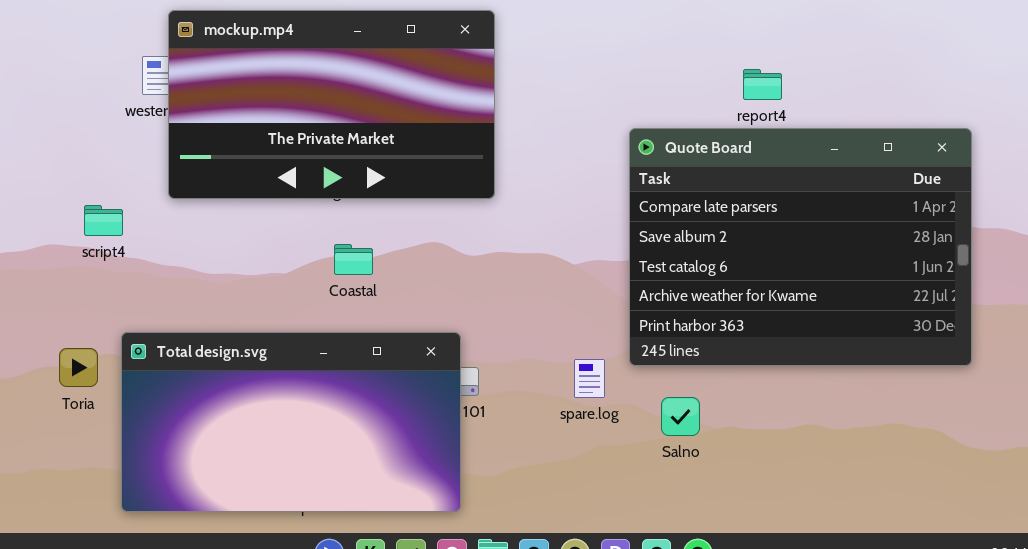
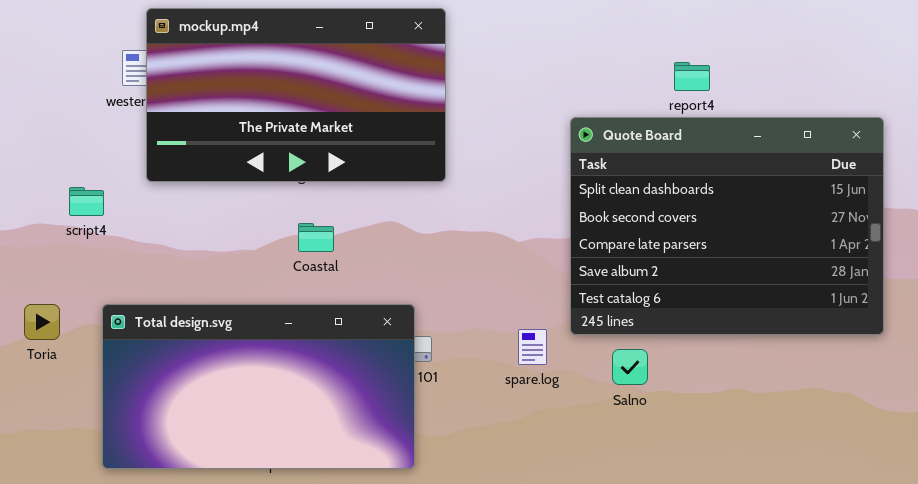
Quote Board: [629,128,972,366] -> [570,117,884,335], scrolled up 2 rows
Toria: [59,348,98,387] -> [24,304,60,340], moved
Salno: [661,397,700,436] -> [612,349,648,385], moved

